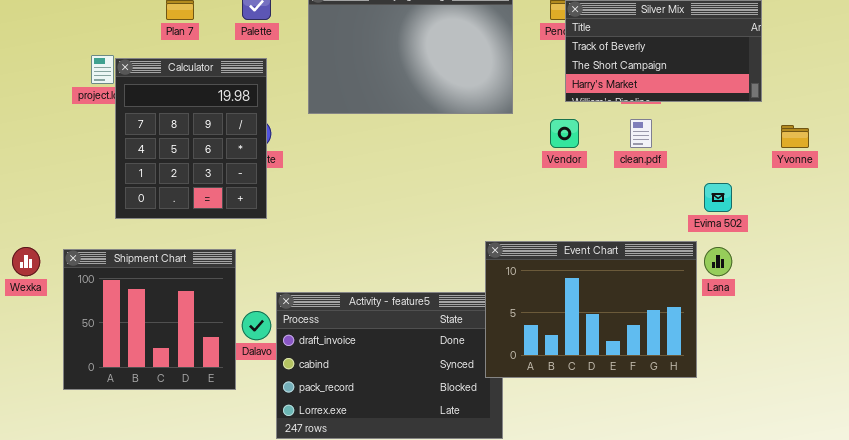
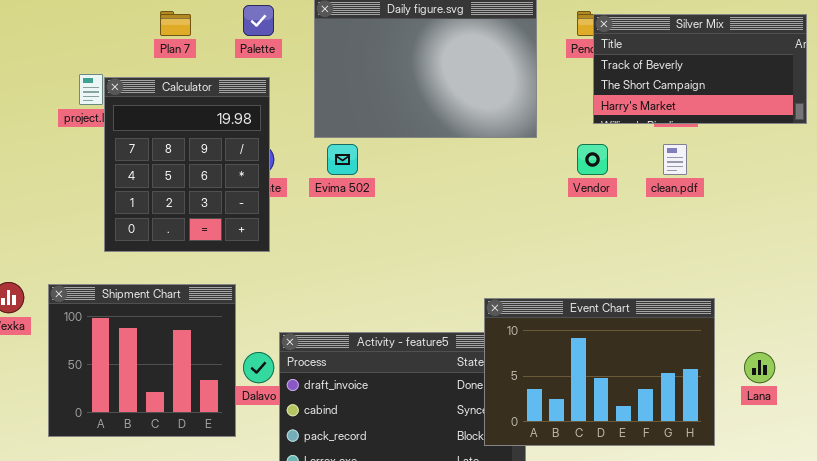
Evima 502: [704,183,732,212] -> [327,144,358,175], moved
Event Chart: [485,241,697,378] -> [484,298,715,446], moved
Lana: [704,247,732,276] -> [744,352,775,383], moved

